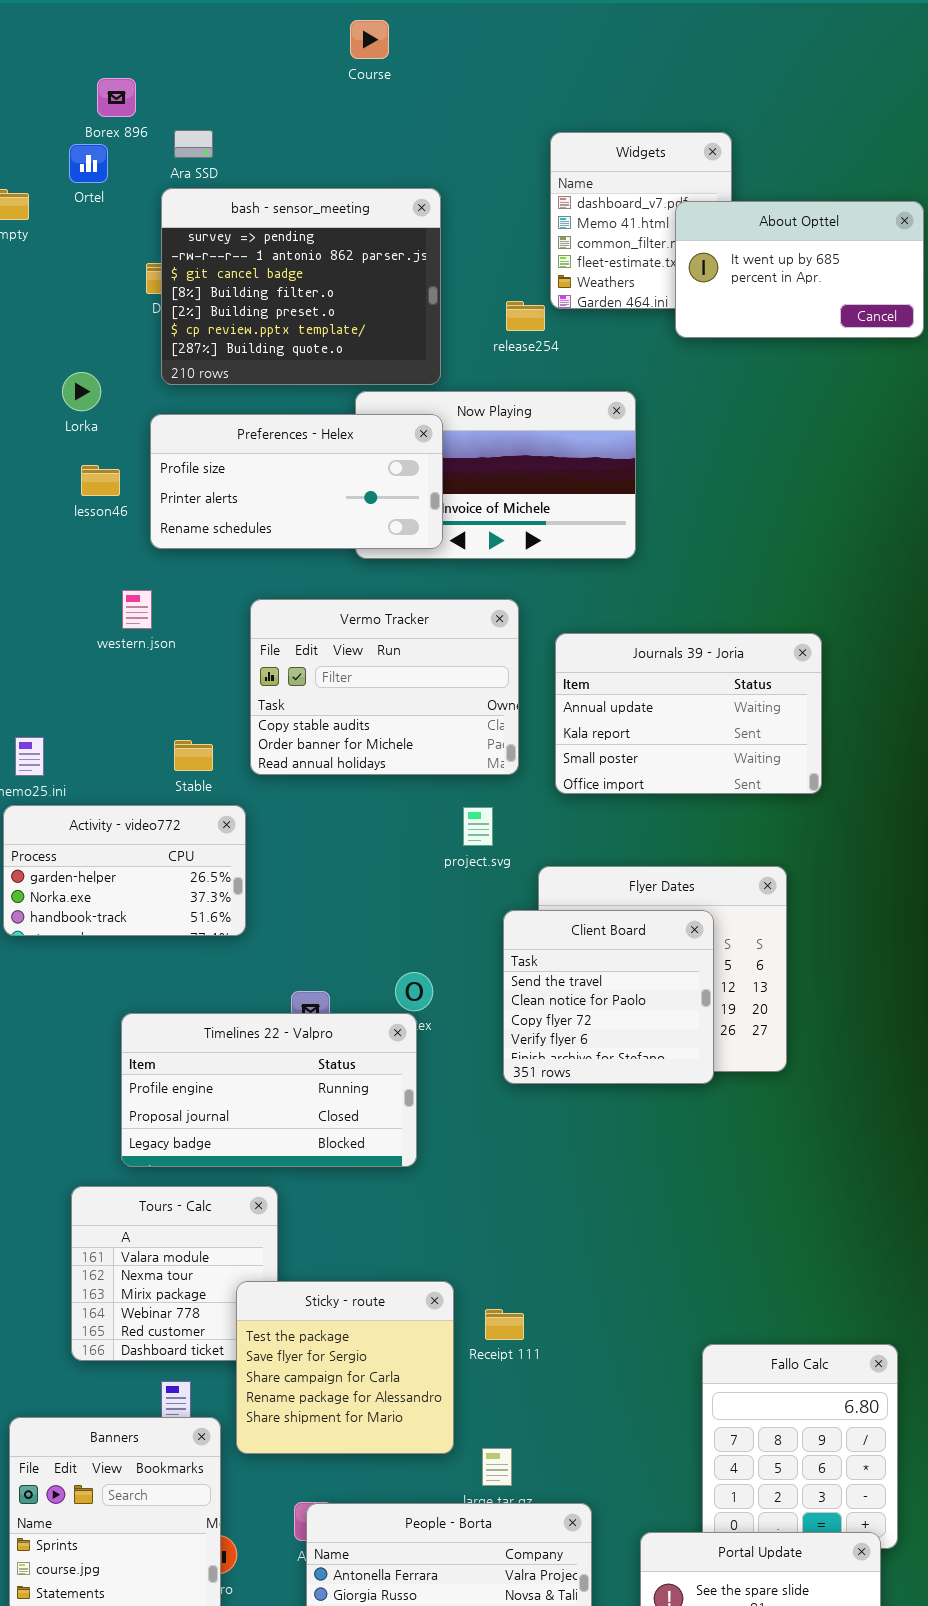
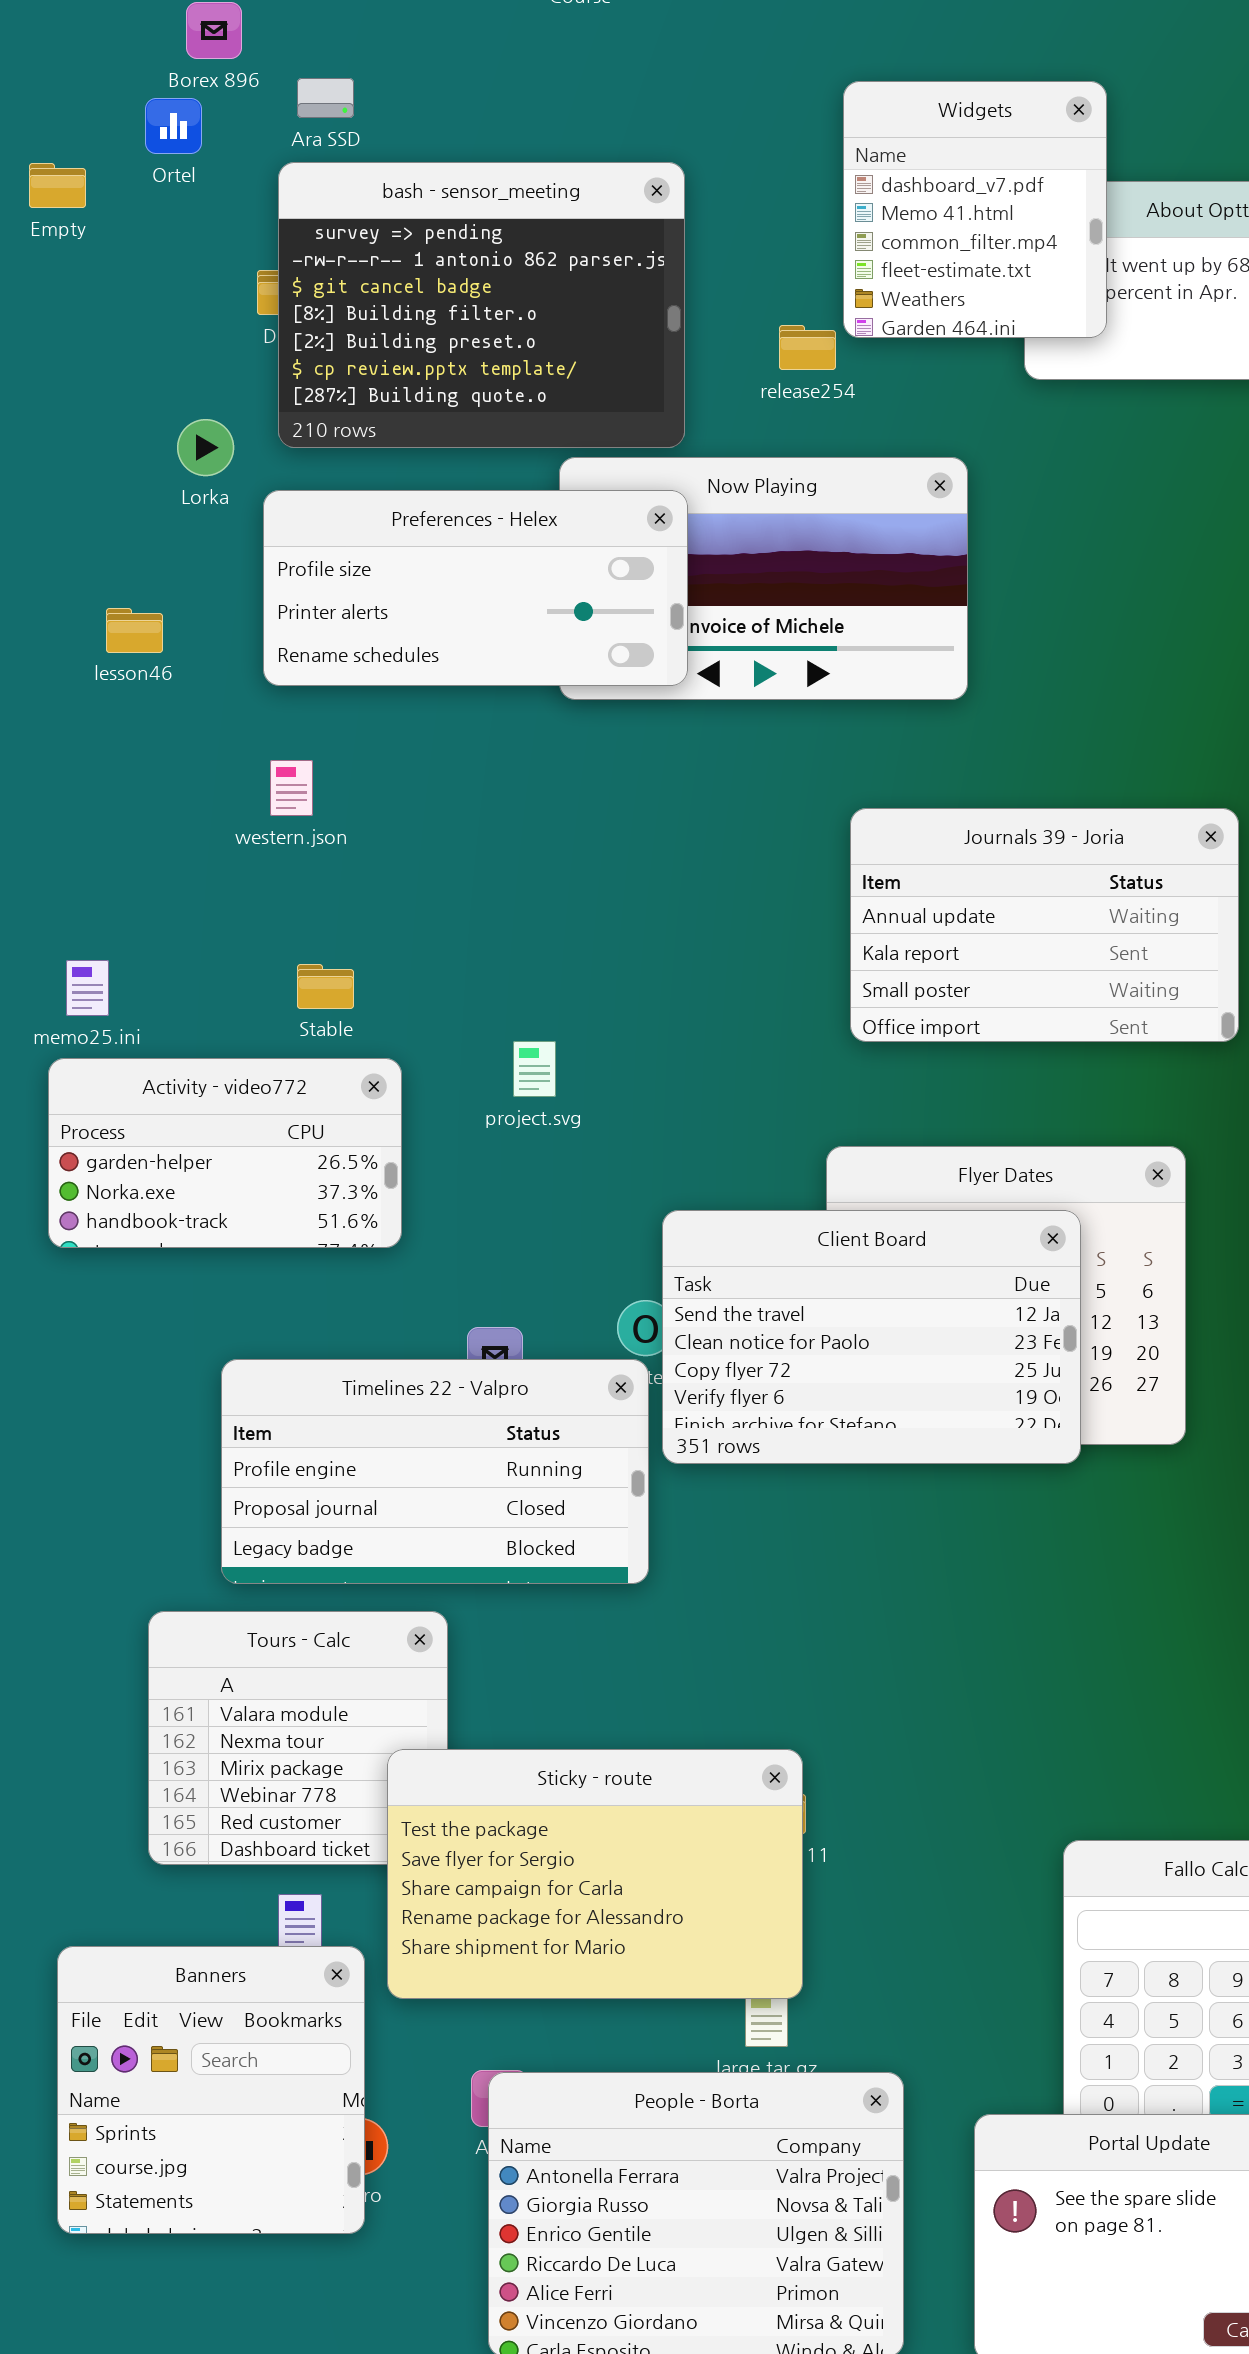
Widgets: [550,132,732,309] -> [843,81,1107,338], raised
Lorka: [62,372,101,411] -> [177,419,234,476], moved
lesson46: [81,465,120,496] -> [106,608,163,653], moved
western.json: [122,590,152,629] -> [270,760,313,816], moved
Vermo Tracker: [250,599,519,775] -> none, closed
project.svg: [463,807,493,846] -> [513,1041,556,1097], moved
Client Board: [503,910,714,1084] -> [662,1210,1081,1464], resized
Sticky - route: [236,1281,454,1454] -> [387,1749,803,1999], resized

